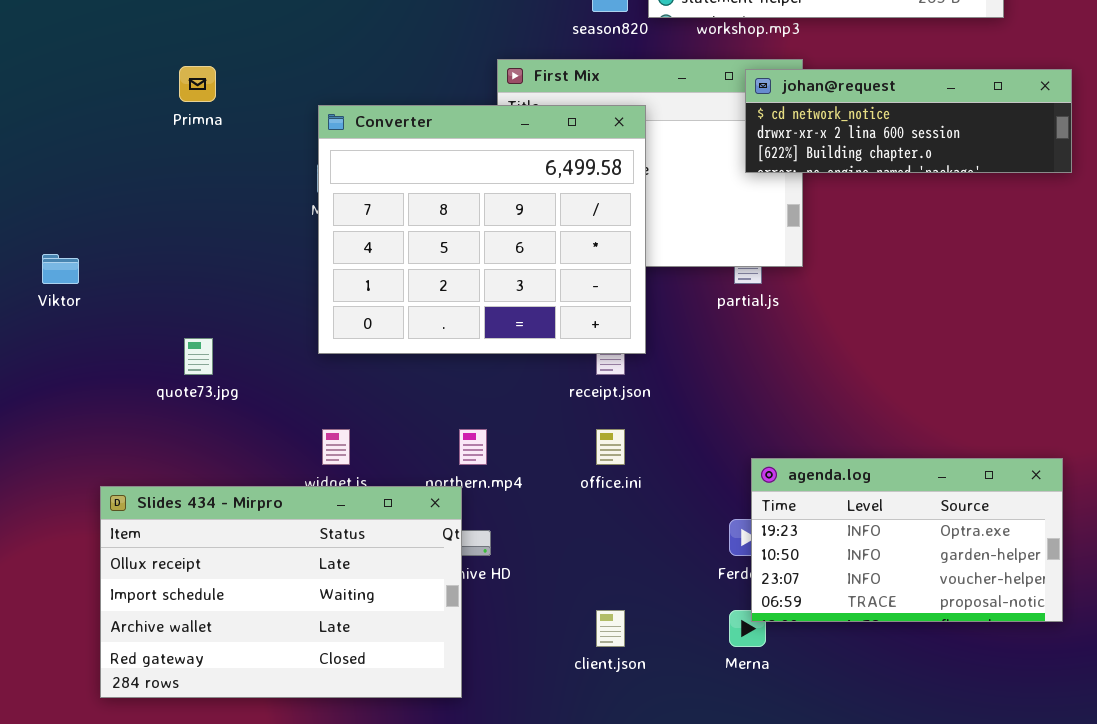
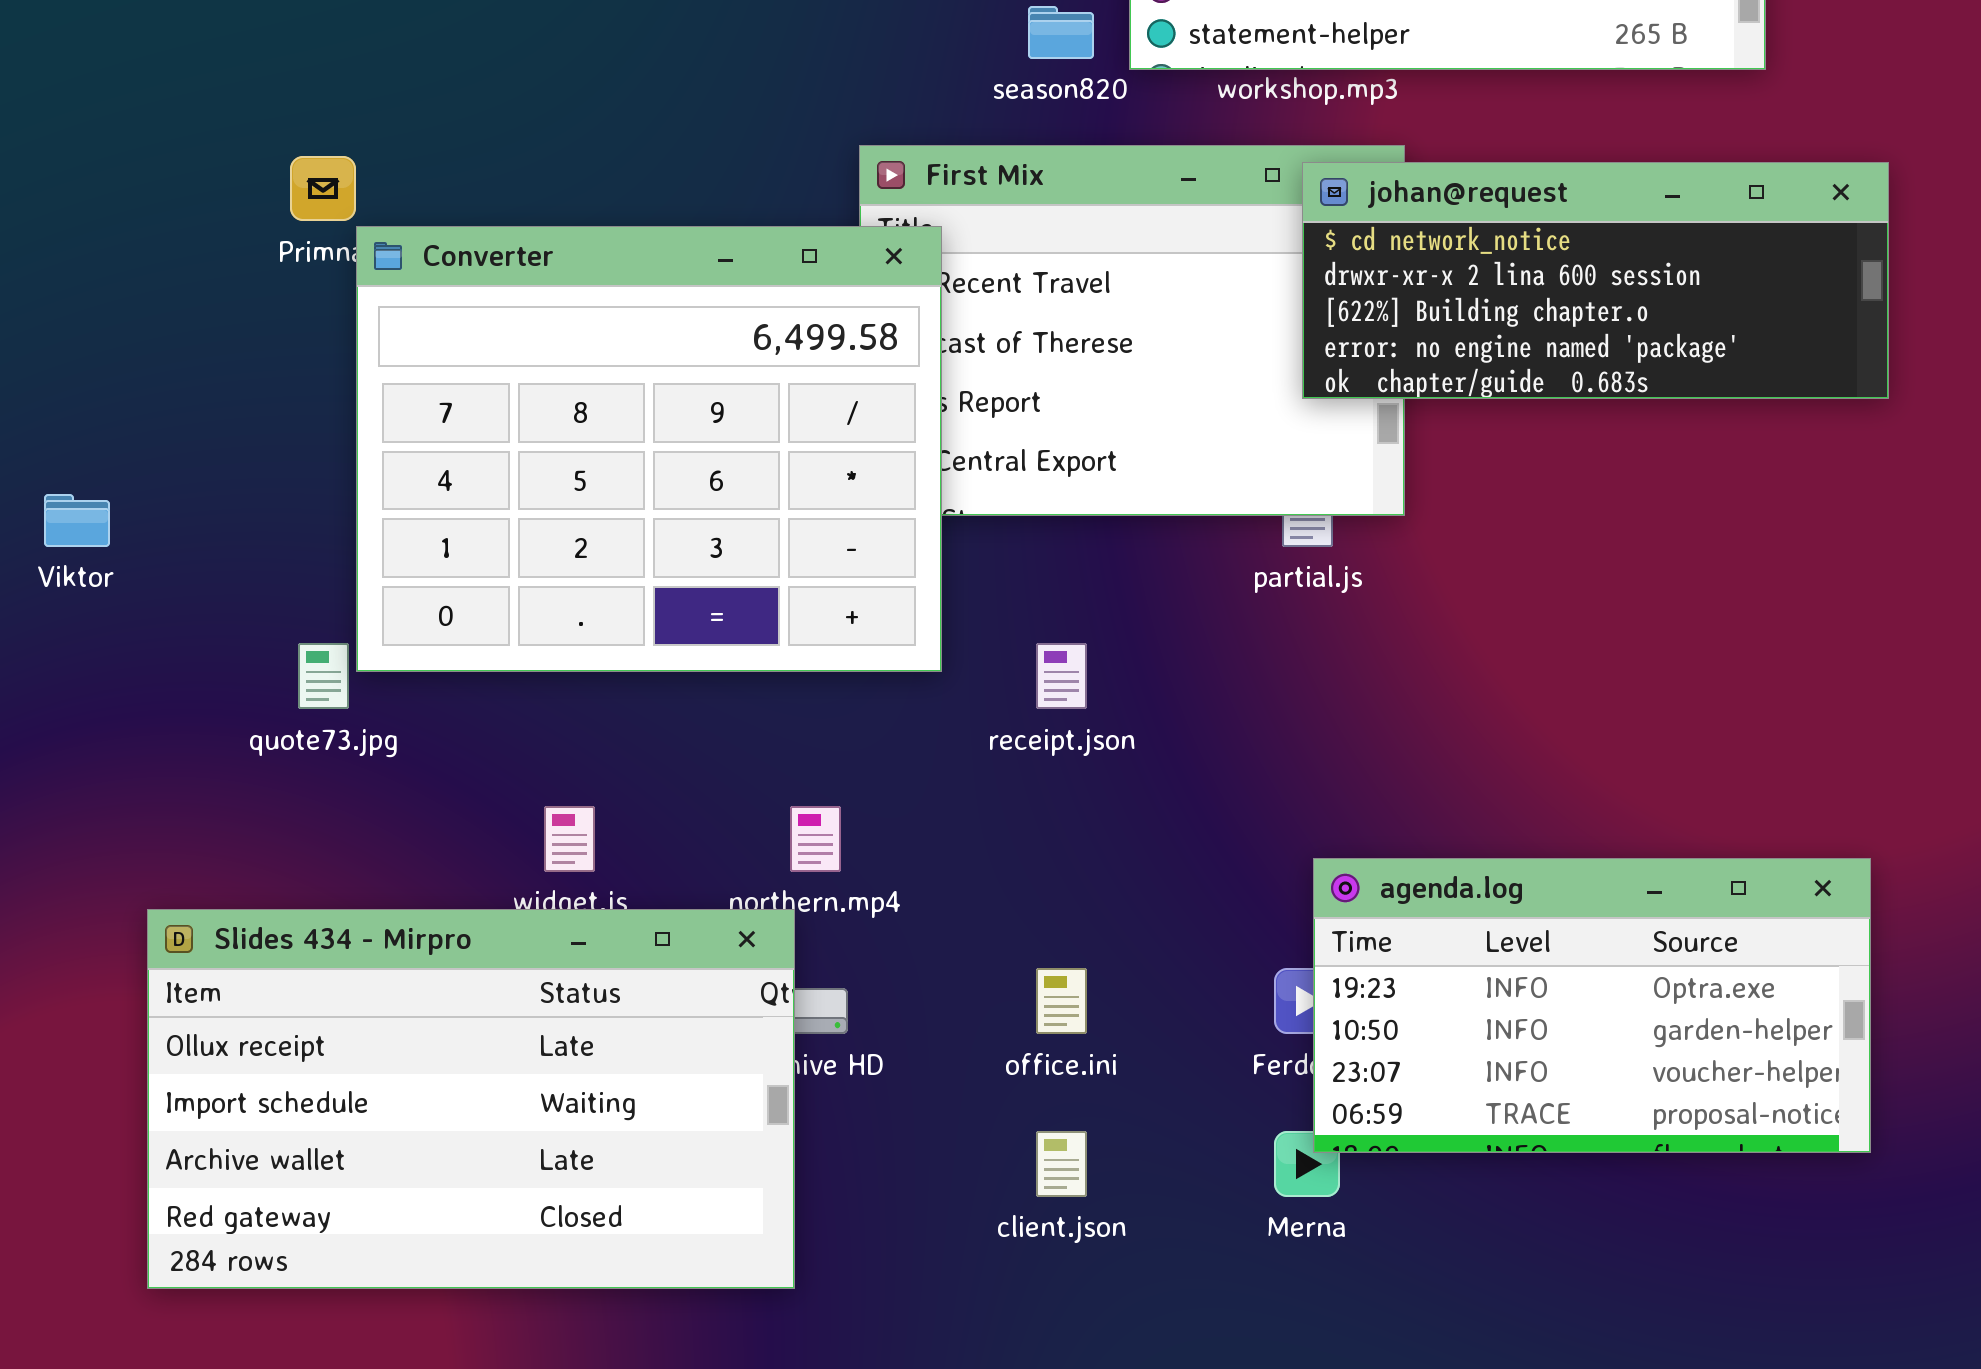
johan@request: [745,69,1072,173] -> [1302,162,1889,399], resized
Converter: [318,105,646,354] -> [356,226,942,672], moved
office.ini: [596,429,625,465] -> [1036,968,1087,1034], moved

